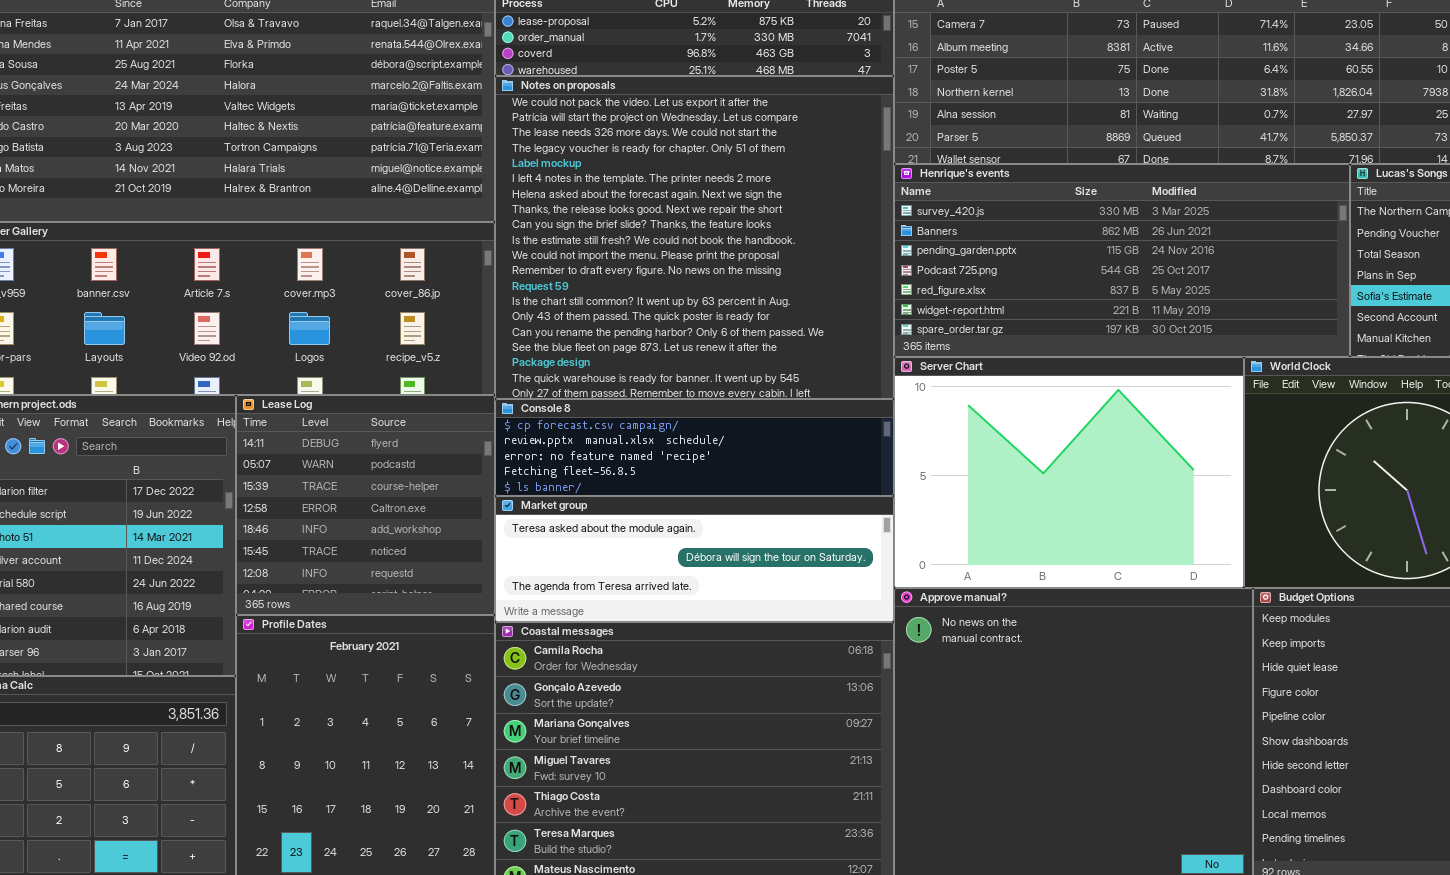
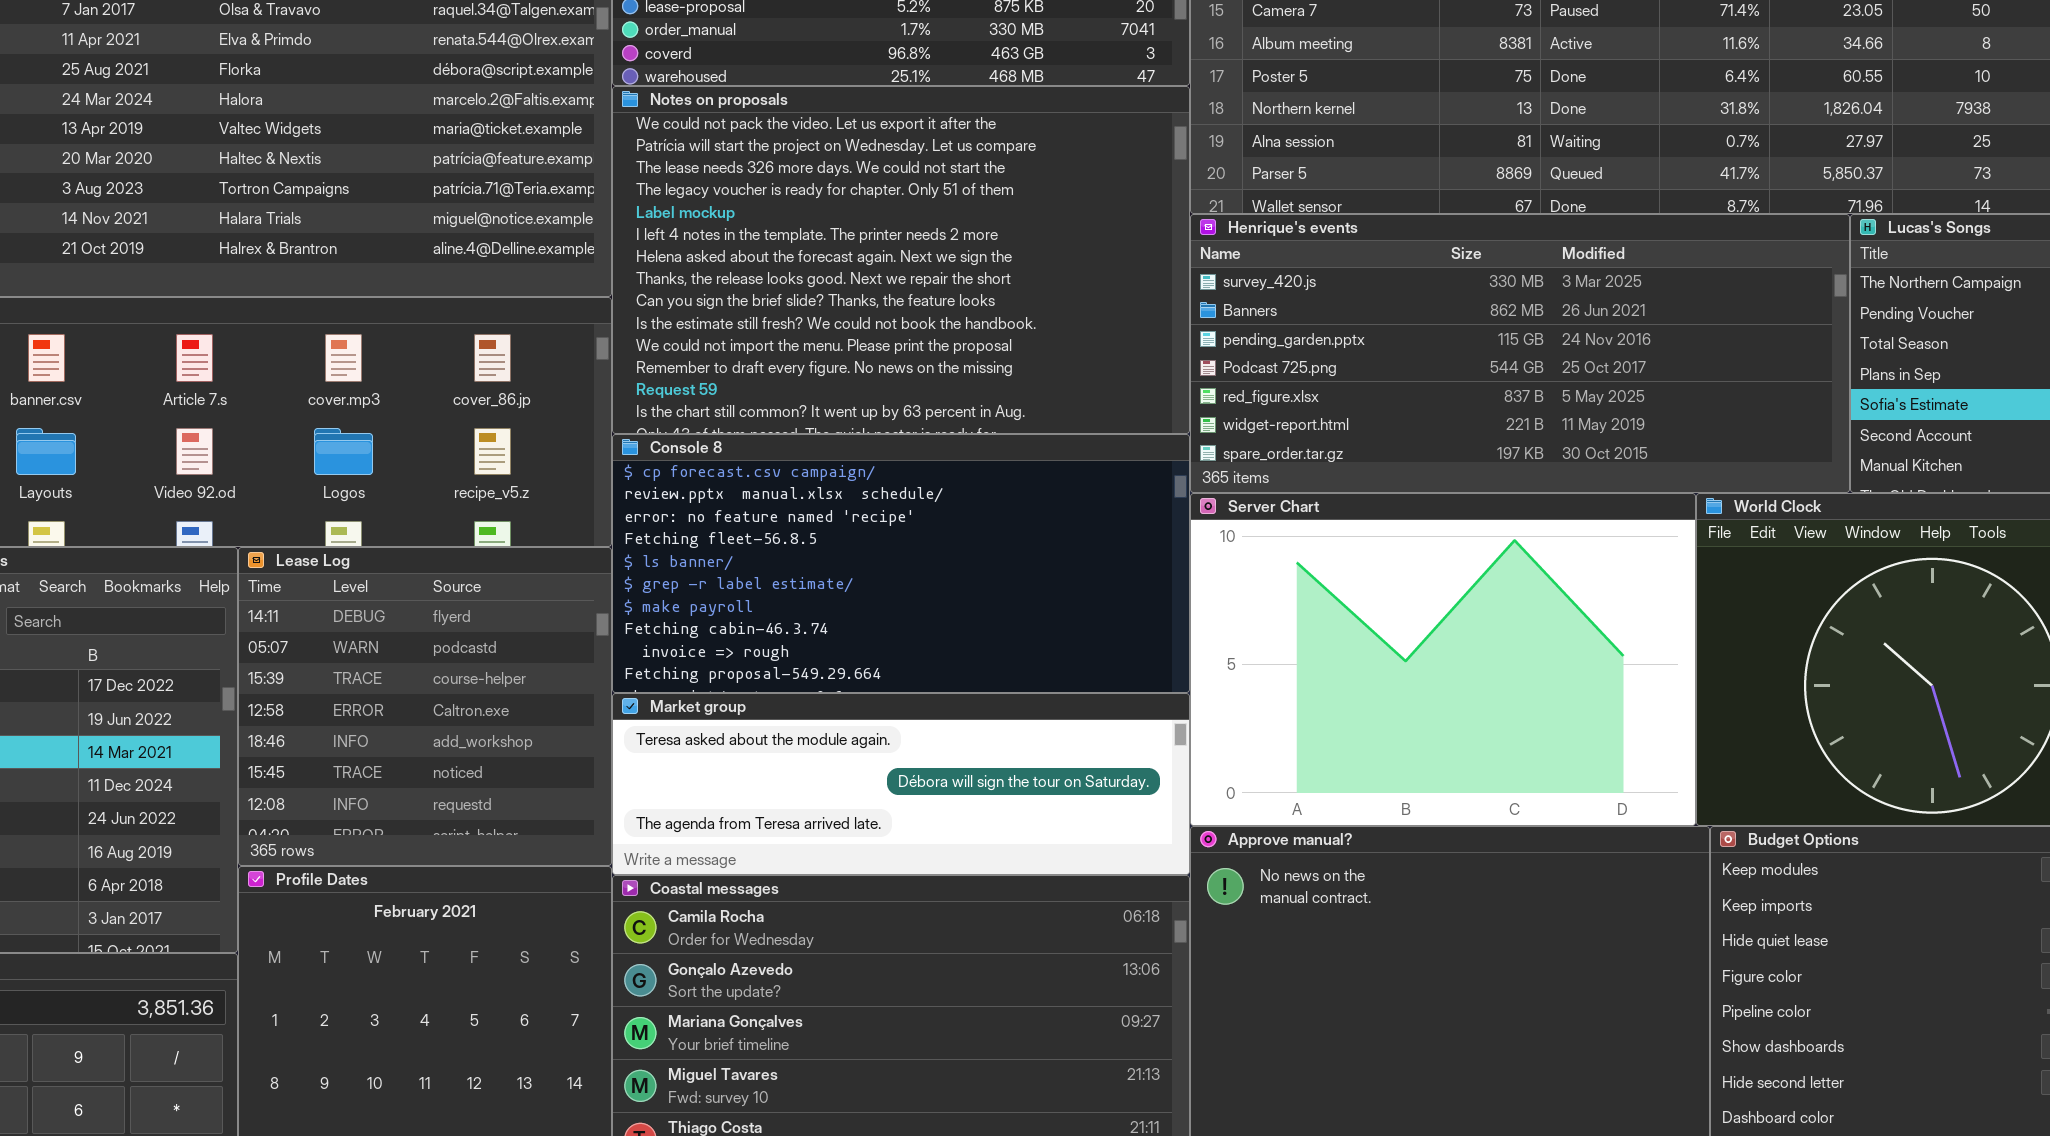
Notes on proposals: [495,76,894,399] -> [612,86,1190,434], resized
Console 8: [495,399,894,496] -> [612,434,1190,693], resized

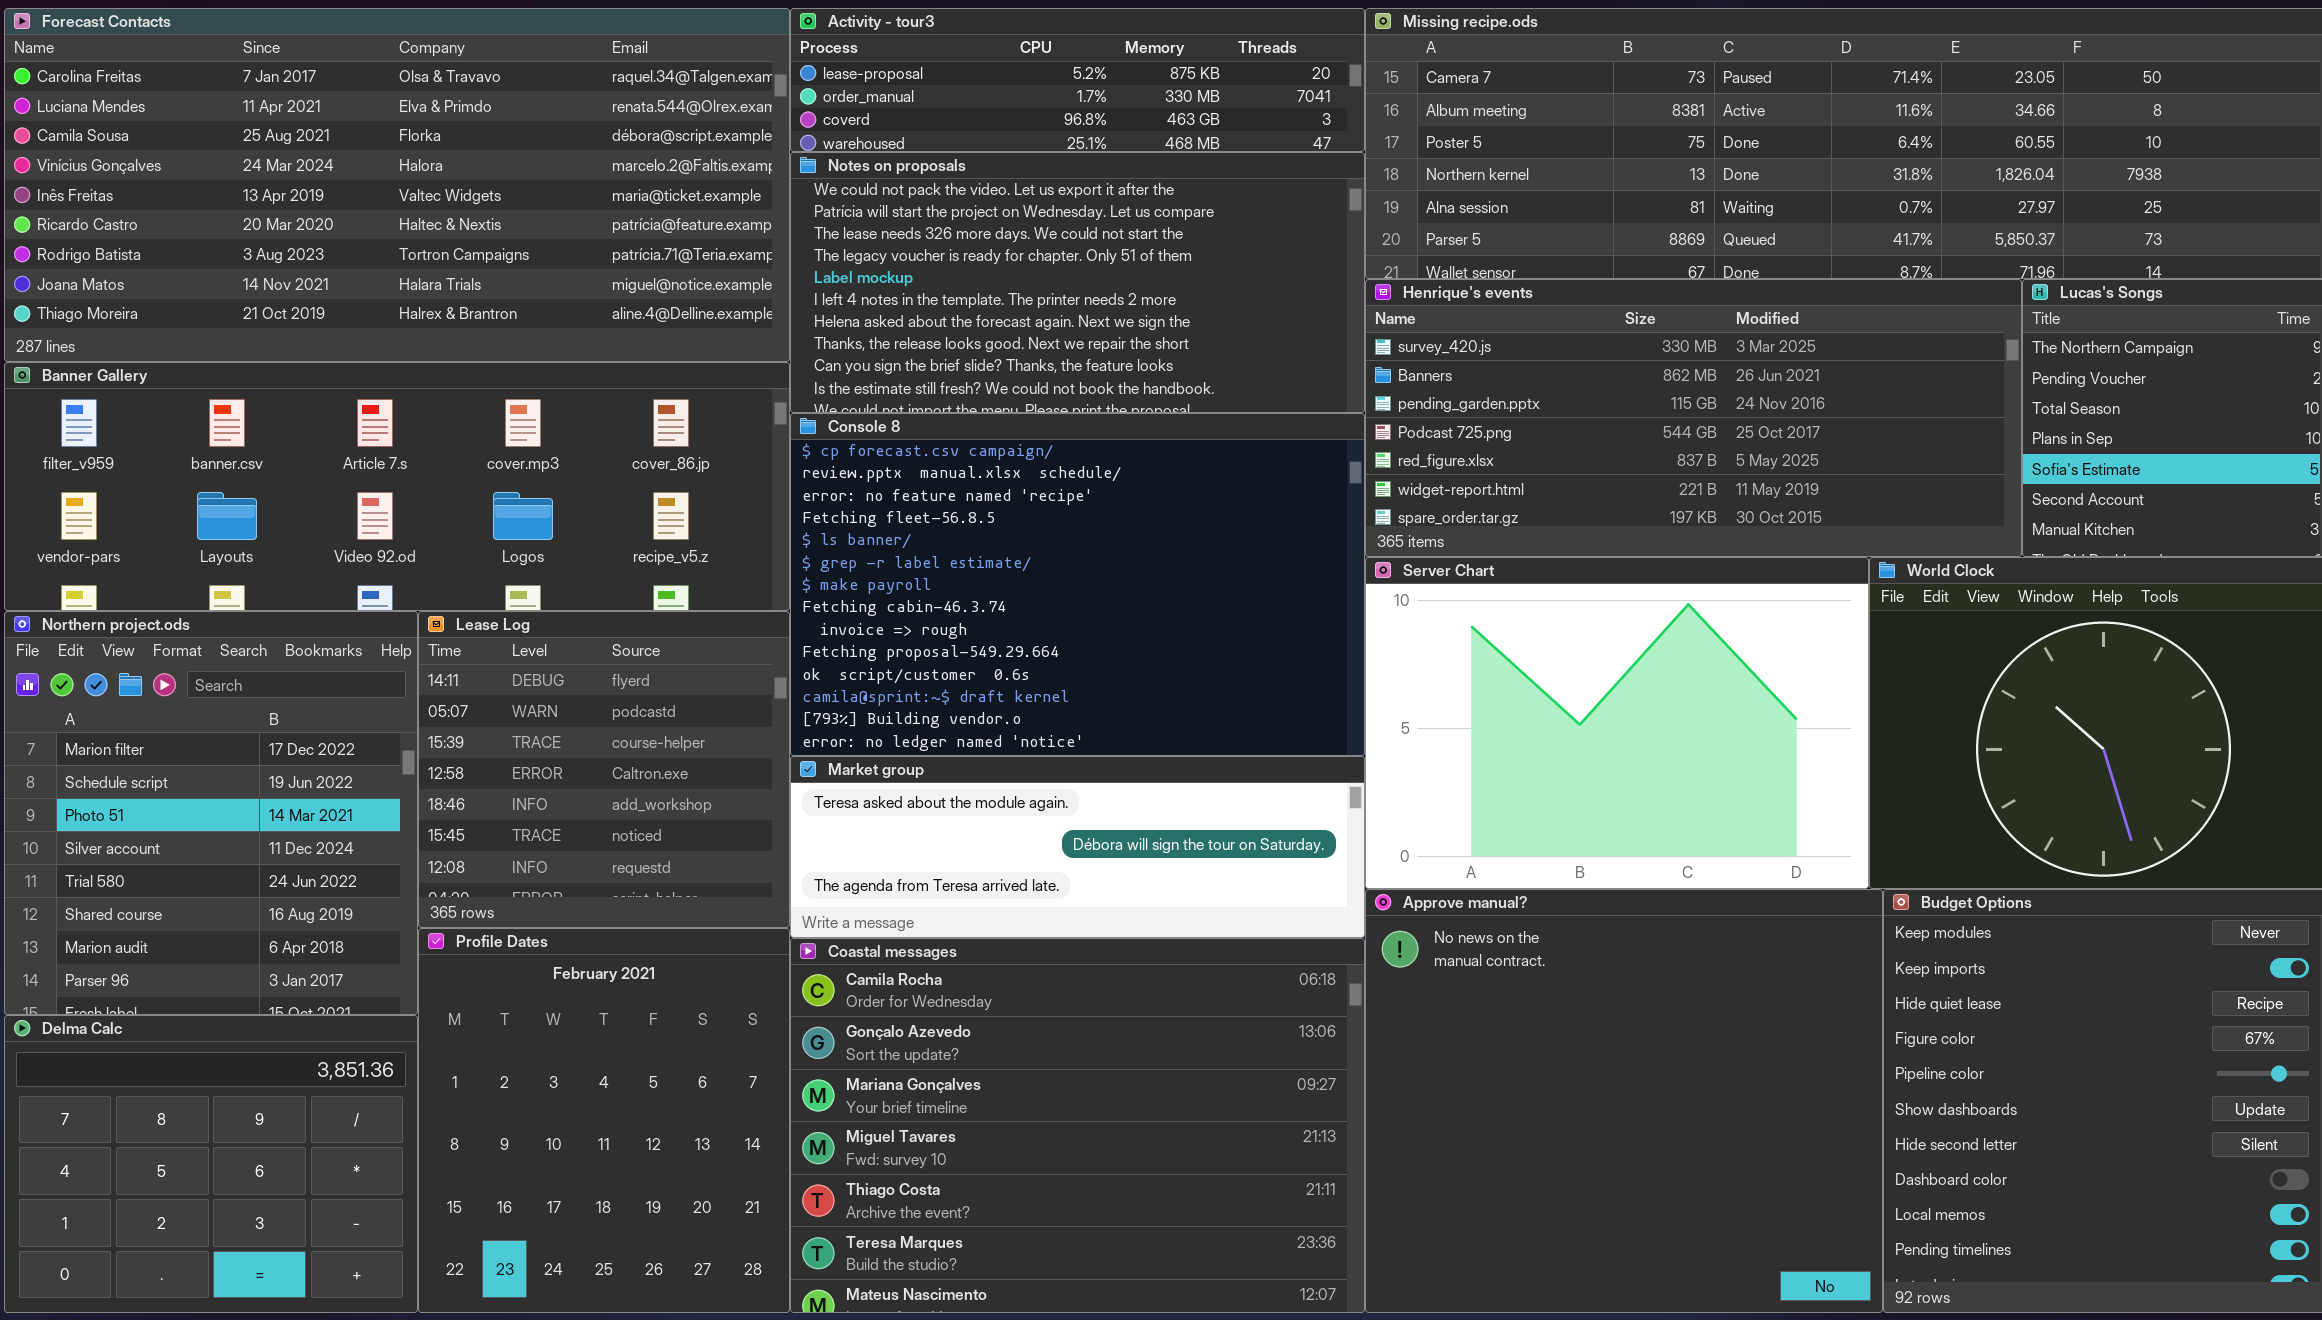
Notes on proposals: [612,86,1190,434] -> [790,152,1365,413], resized
Console 8: [612,434,1190,693] -> [790,413,1365,756], resized

